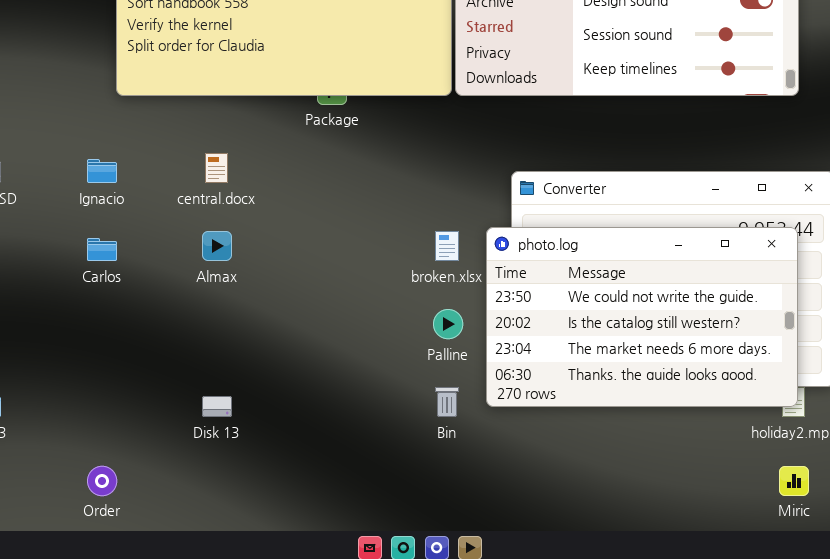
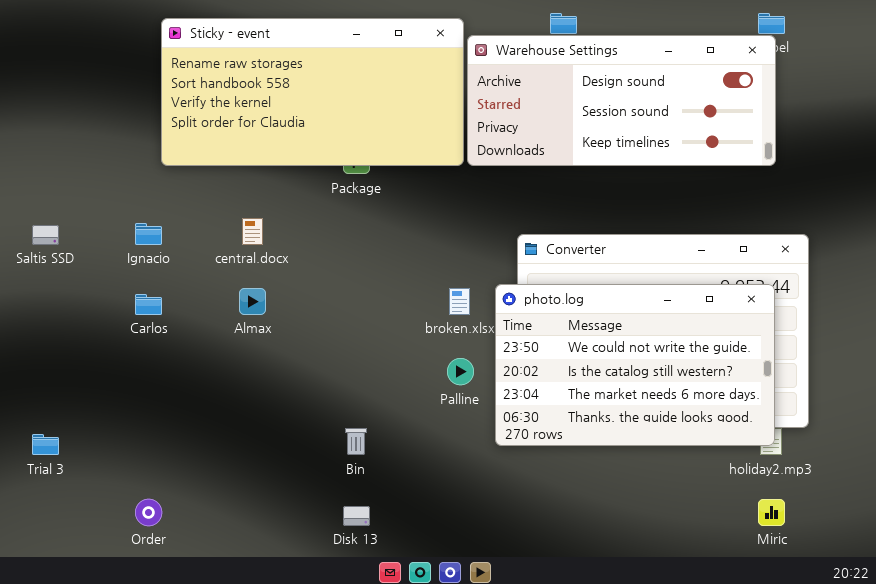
Bin: [435,387,459,417] -> [345,428,367,455], moved
Disk 13: [202,396,232,417] -> [343,506,370,526], moved

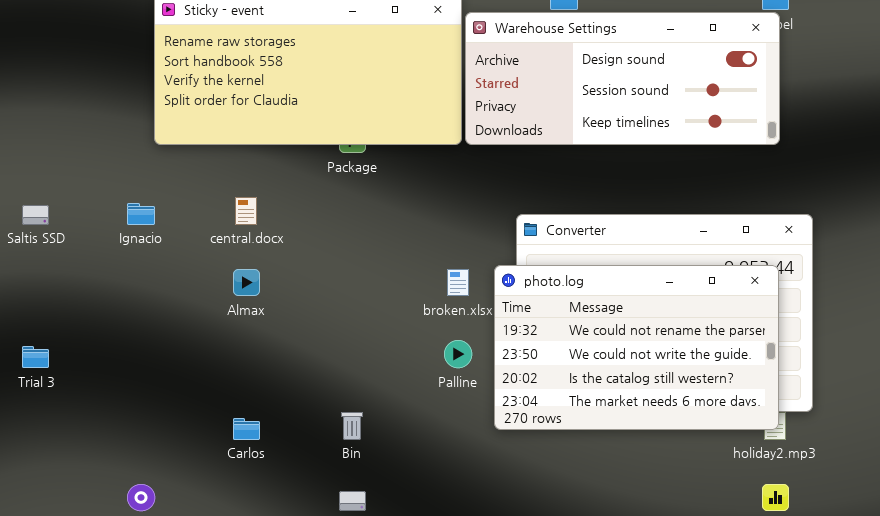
photo.log: [495,284,775,446] -> [494,265,779,430], scrolled up 1 row
Carlos: [135,294,162,315] -> [233,418,260,440], moved
Trial 3: [32,434,59,455] -> [22,346,49,368], moved

